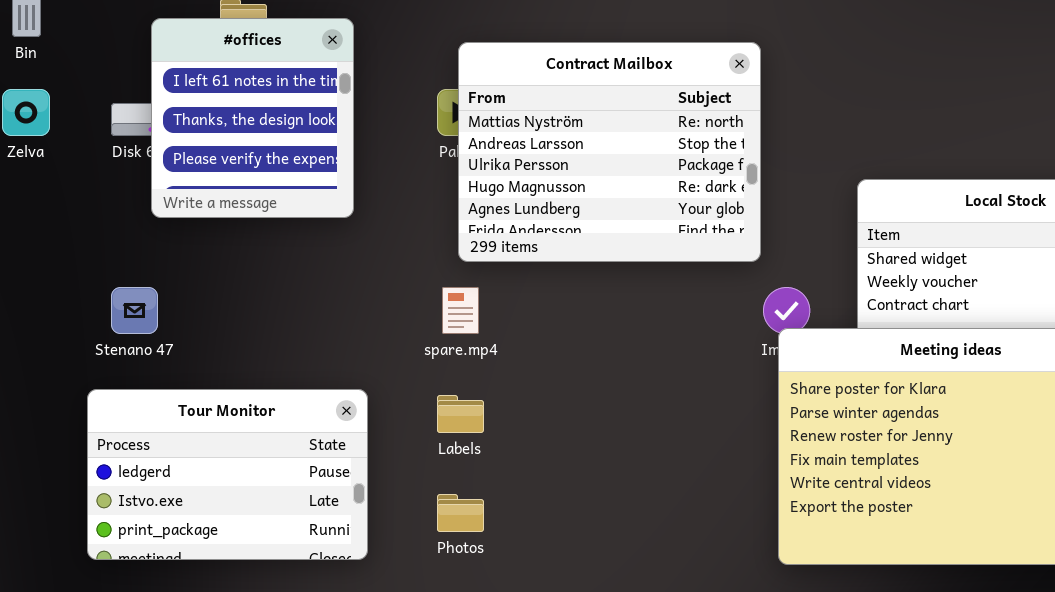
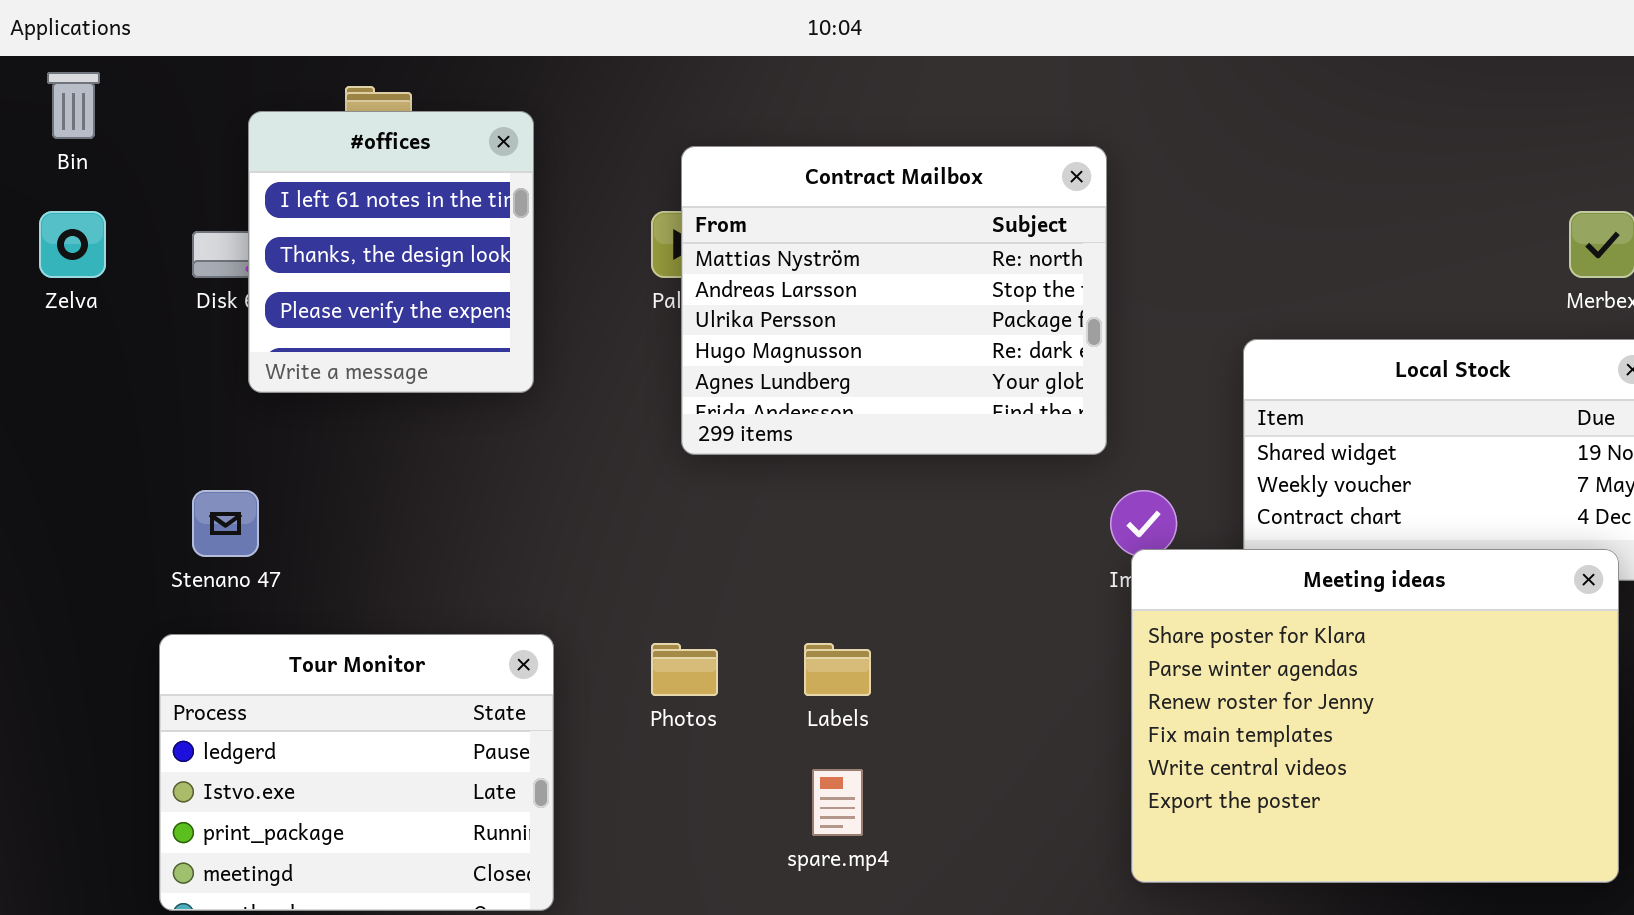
spare.mp4: [442,287,479,334] -> [812,769,863,836], moved
Tour Monitor: [87,389,368,560] -> [159,634,554,911], resized
Labels: [437,395,484,433] -> [804,643,871,696], moved
Photos: [437,494,484,532] -> [651,643,718,696], moved

